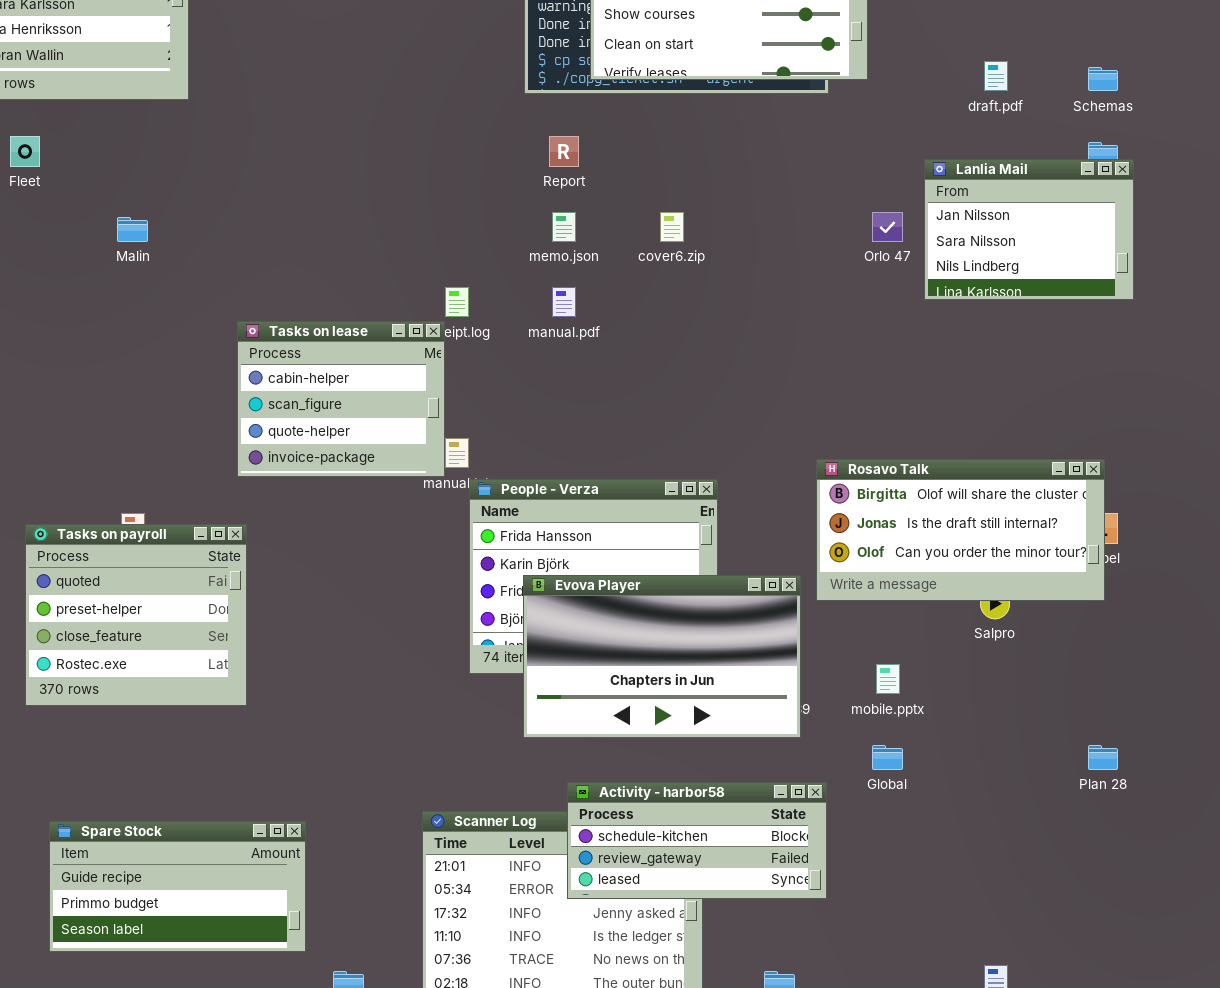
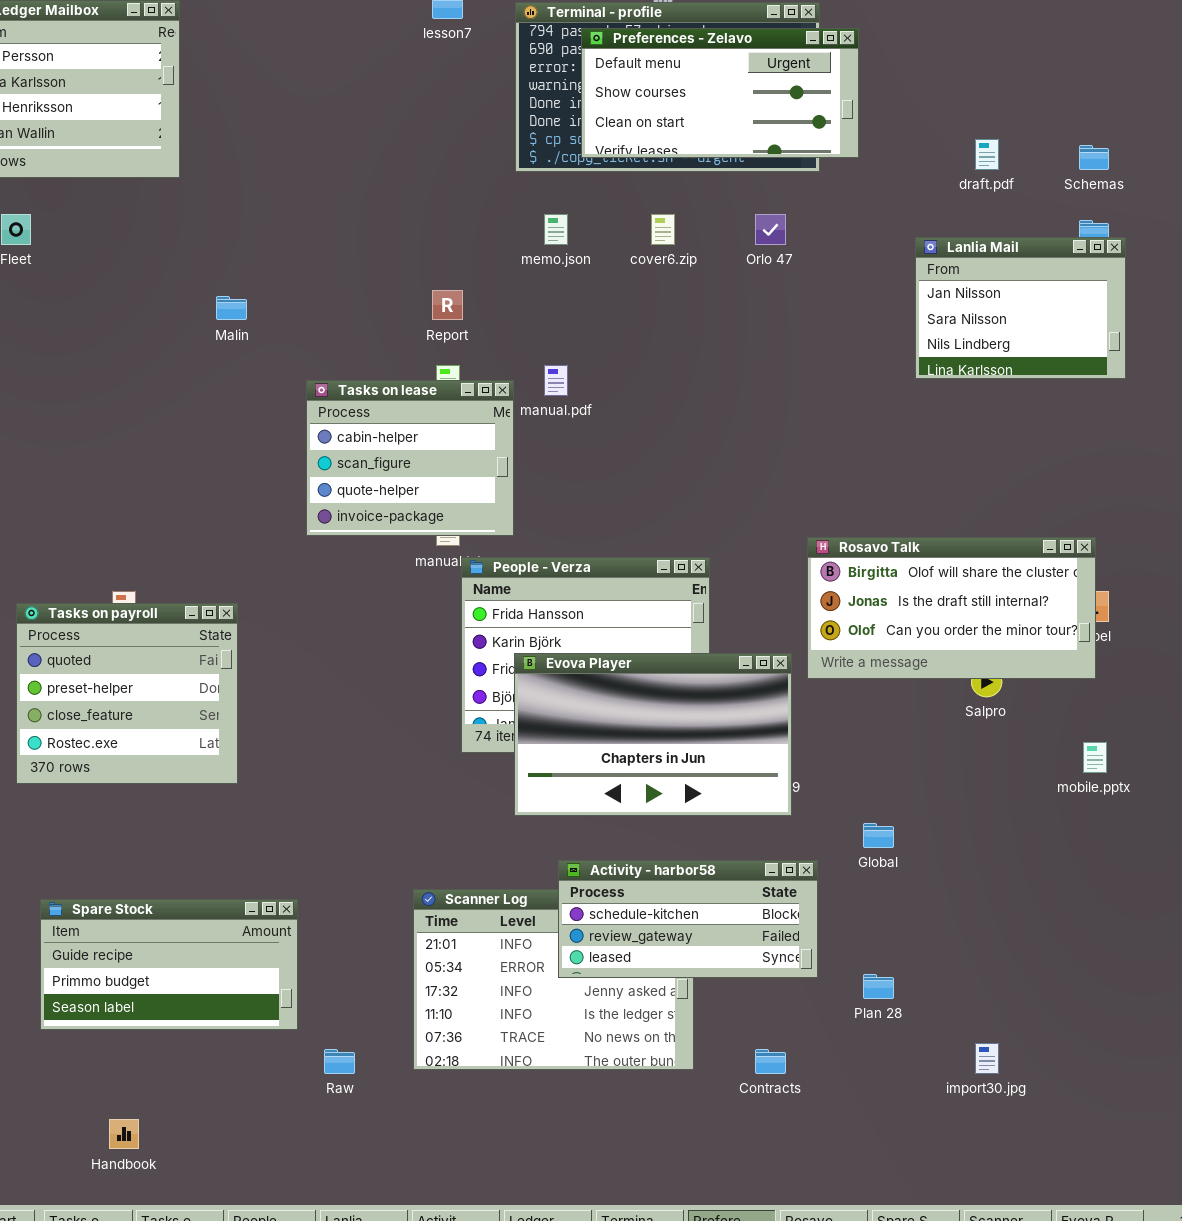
Report: [549,136,579,167] -> [432,290,463,320], moved
memo.json: [552,212,576,242] -> [544,214,568,245], moved
cover6.zip: [660,212,684,242] -> [651,214,675,245], moved
Orlo 47: [872,212,903,242] -> [755,214,786,245], moved
Malin: [117,217,148,242] -> [216,296,247,320], moved
Tasks on lease: [237,321,445,477] -> [306,380,514,536], moved
mobile.pptx: [876,664,900,694] -> [1083,742,1107,773], moved
Plan 28: [1088,745,1118,770] -> [863,974,894,999], moved

